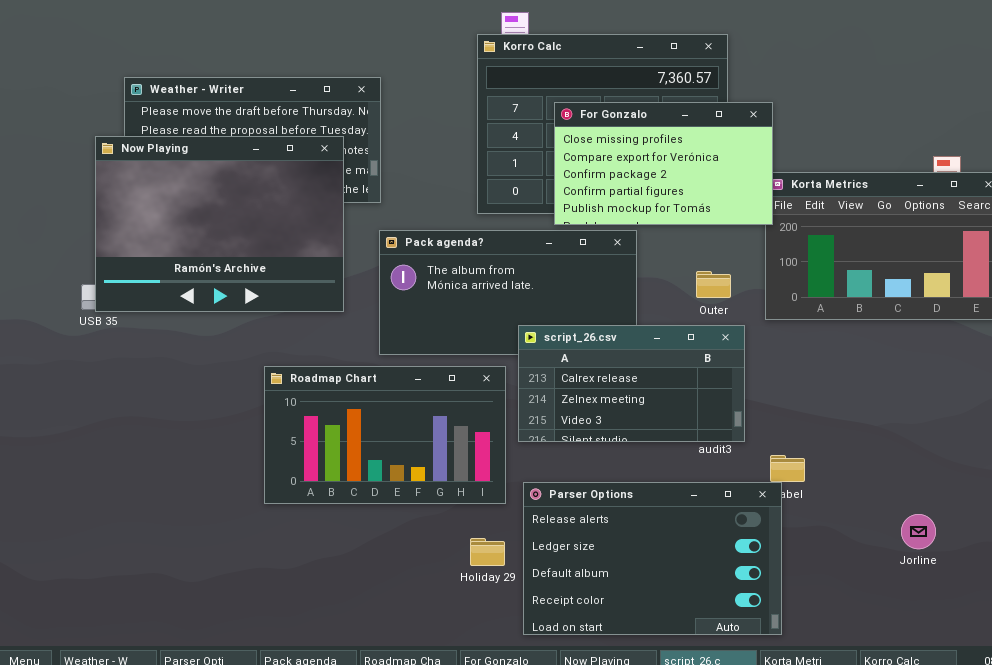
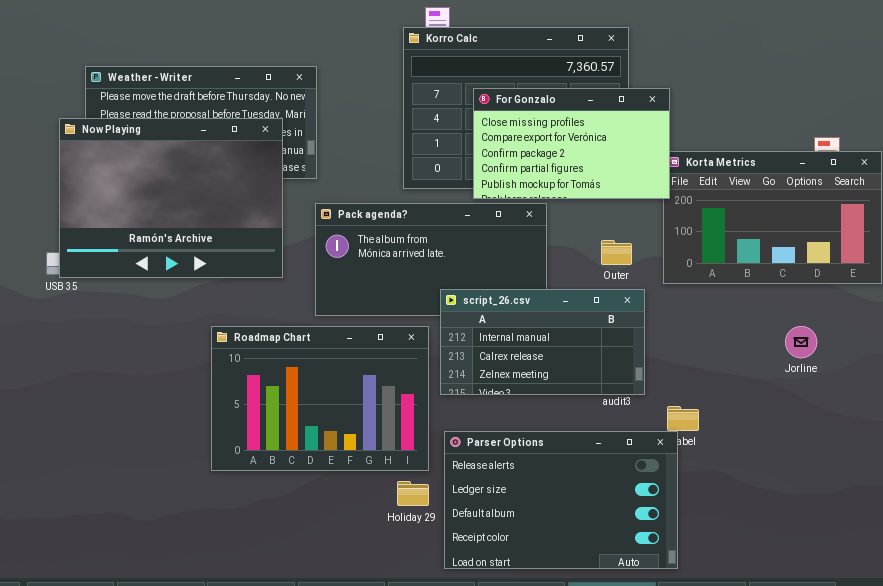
script_26.csv: [518,325,745,442] -> [440,289,645,395], scrolled up 1 row
Roadmap Chart: [264,366,506,504] -> [211,326,429,471], resized
Jorline: [901,514,936,549] -> [785,326,817,358], moved

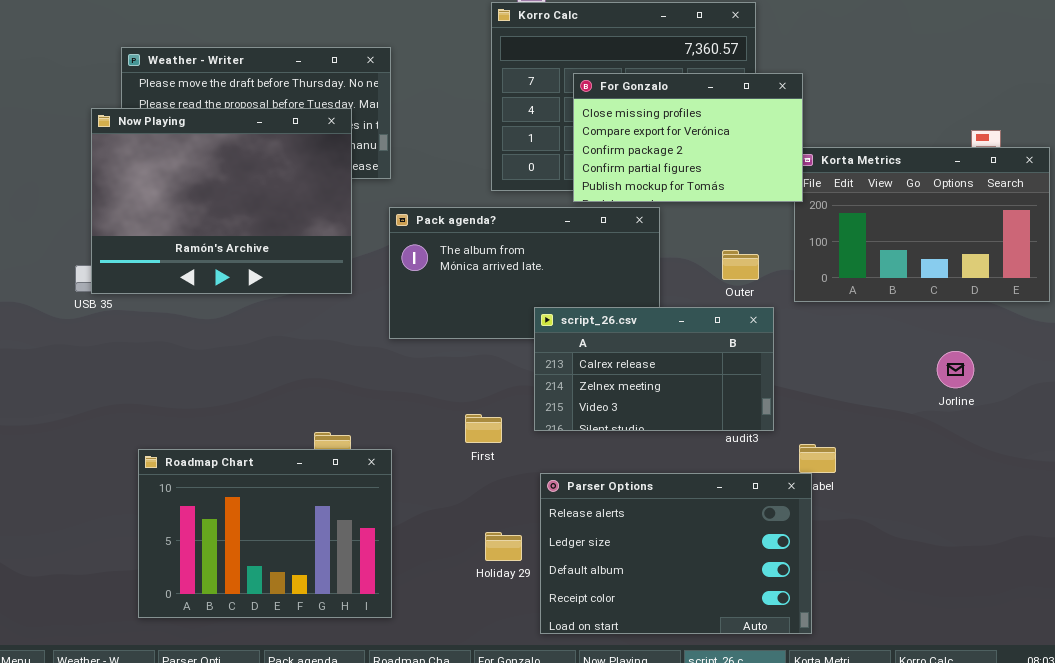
script_26.csv: [440,289,645,395] -> [534,307,774,431], scrolled down 1 row
Roadmap Chart: [211,326,429,471] -> [138,449,392,618], moved

